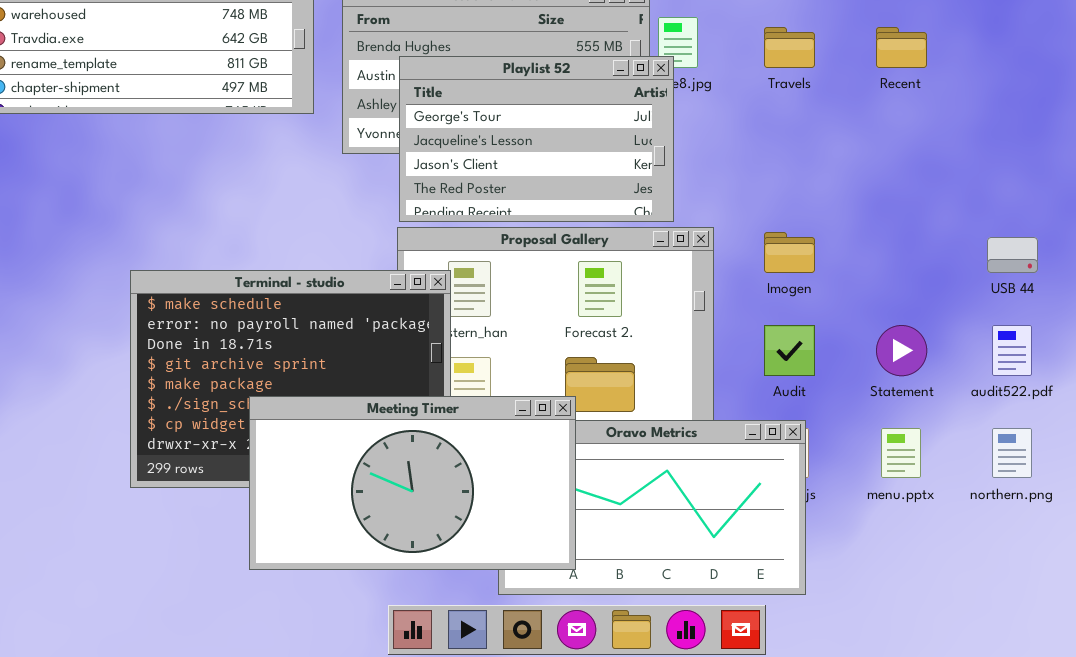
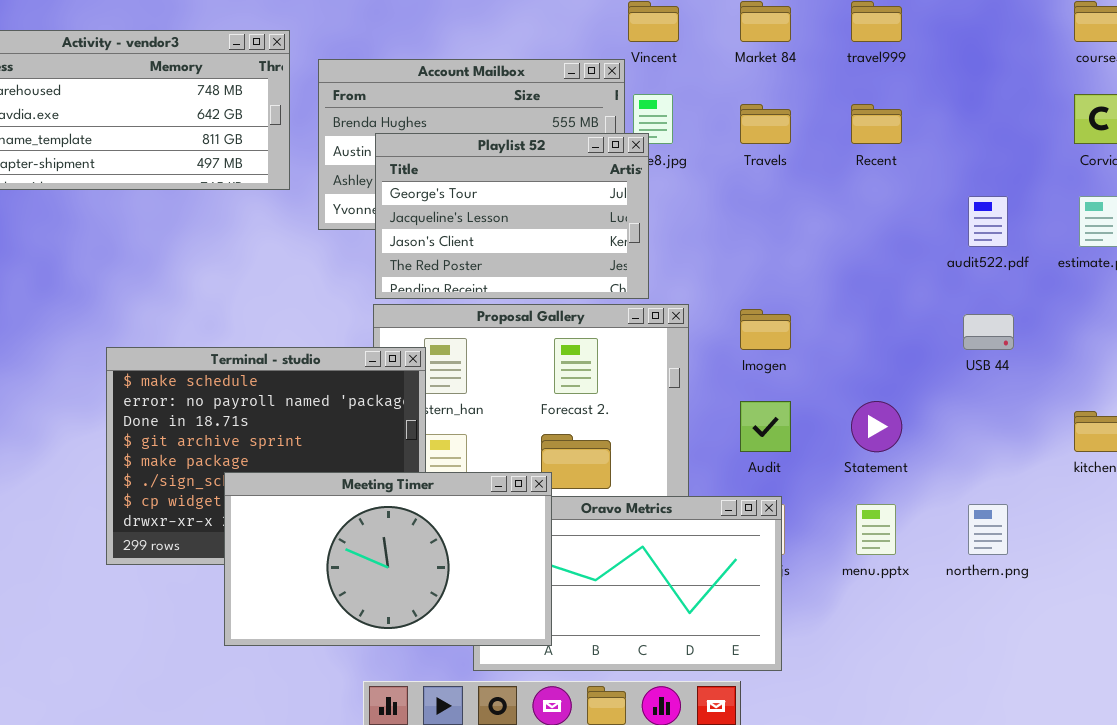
audit522.pdf: [992,325,1032,376] -> [968,196,1008,247], moved

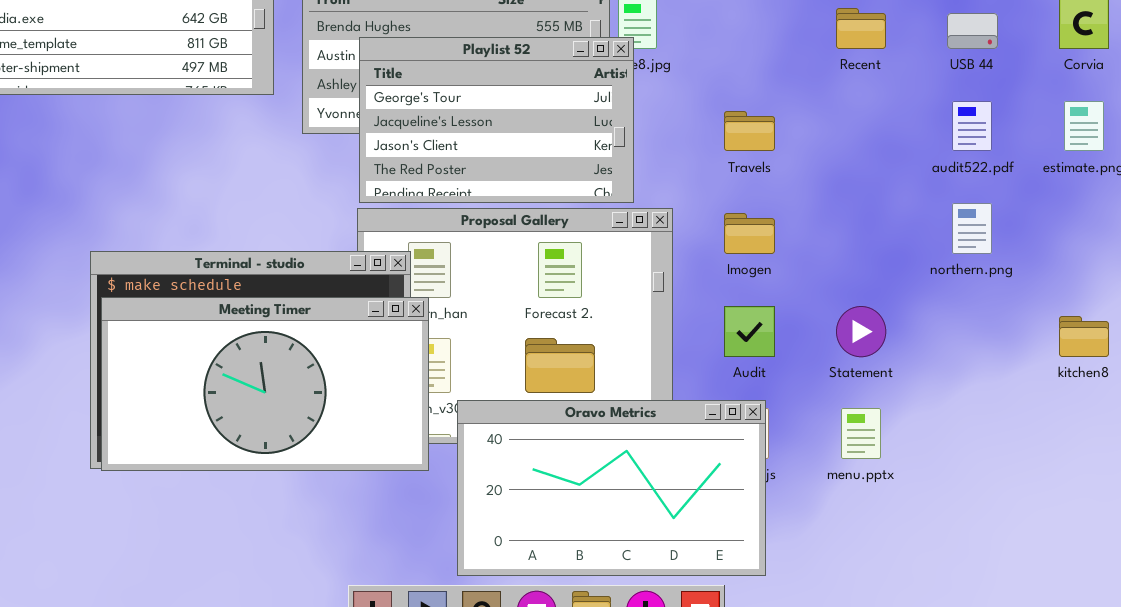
Travels: [740,104,791,144] -> [724,111,775,151], moved
USB 44: [963,314,1014,350] -> [947,13,998,49], moved
Meeting Timer: [224,472,552,646] -> [101,297,429,471], moved
northern.png: [968,504,1008,555] -> [952,203,992,254], moved

